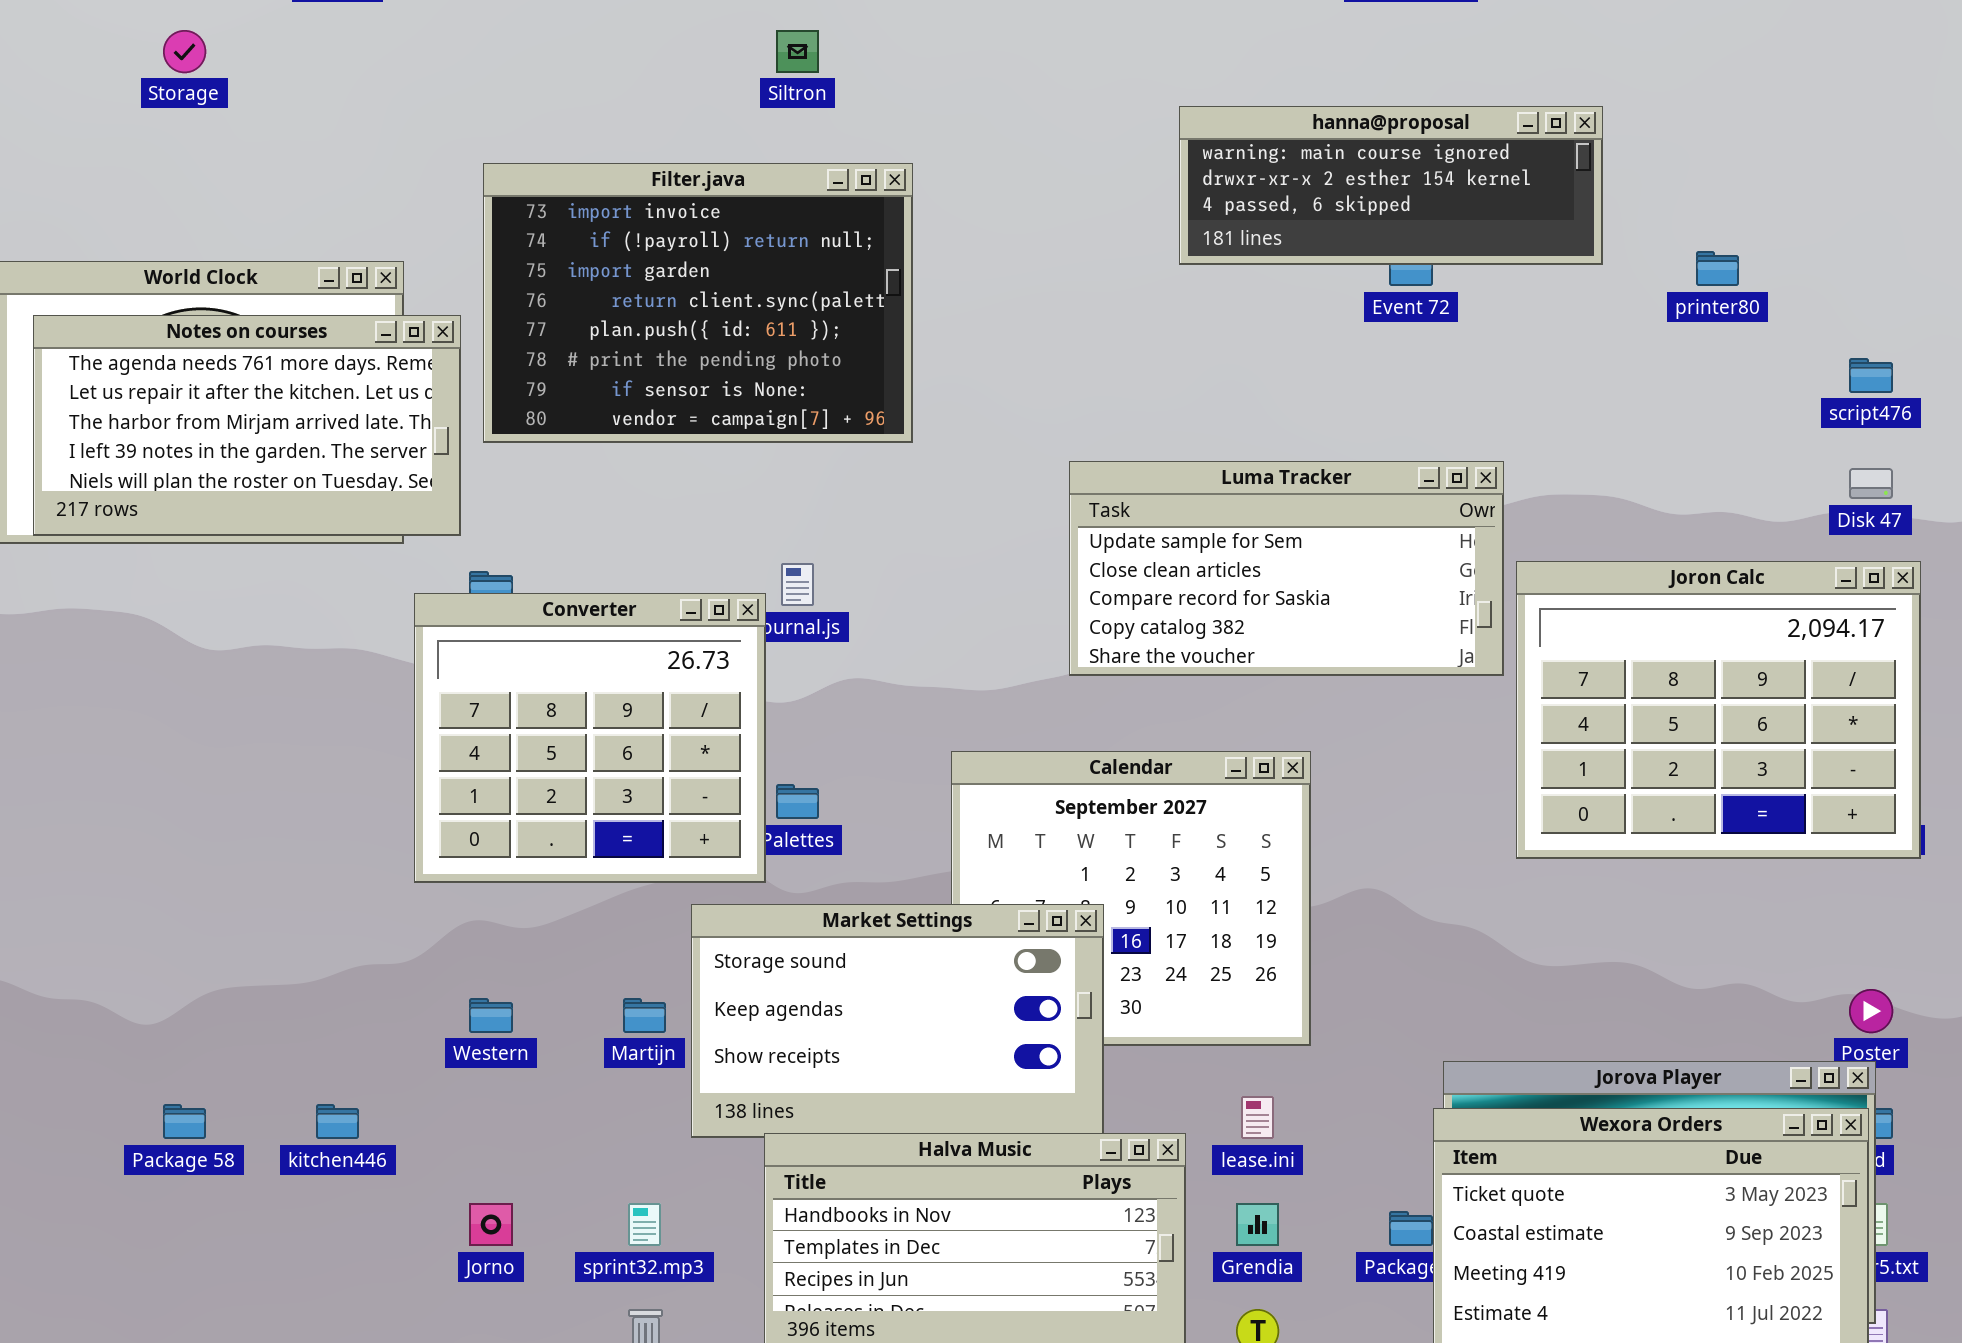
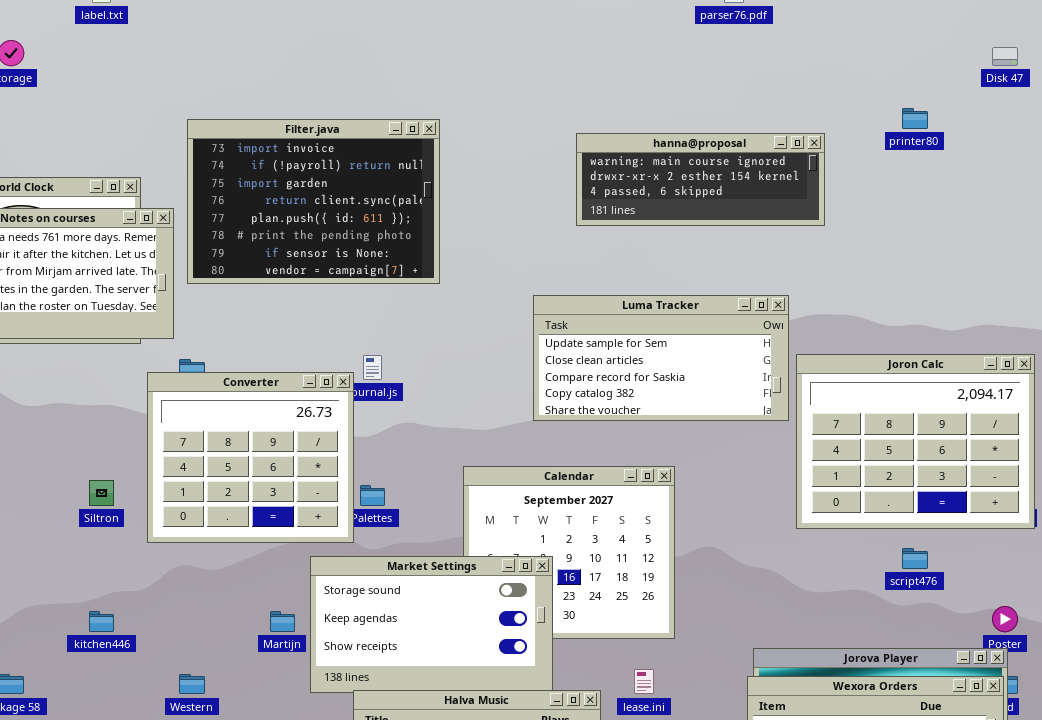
Siltron: [776,30,819,73] -> [89,480,114,506], moved
hanna@proposal: [1179,106,1603,265] -> [576,133,825,226], moved
printer80: [1696,251,1739,286] -> [902,108,928,129], moved
script476: [1849,358,1893,393] -> [902,548,928,569], moved
Disk 47: [1849,468,1893,499] -> [992,47,1018,66], moved
Western: [469,998,513,1033] -> [179,674,205,694], moved
kitchen446: [316,1104,359,1139] -> [89,611,114,632], moved

